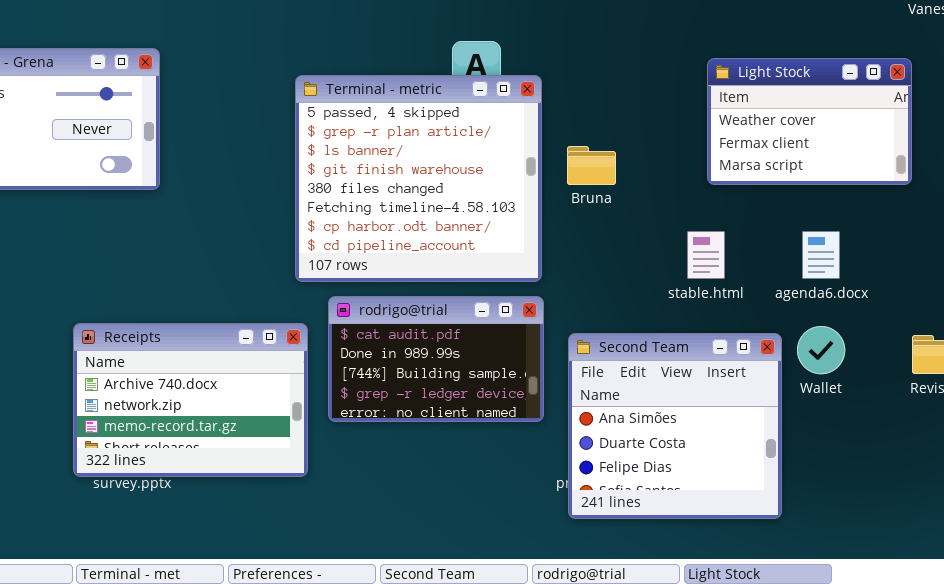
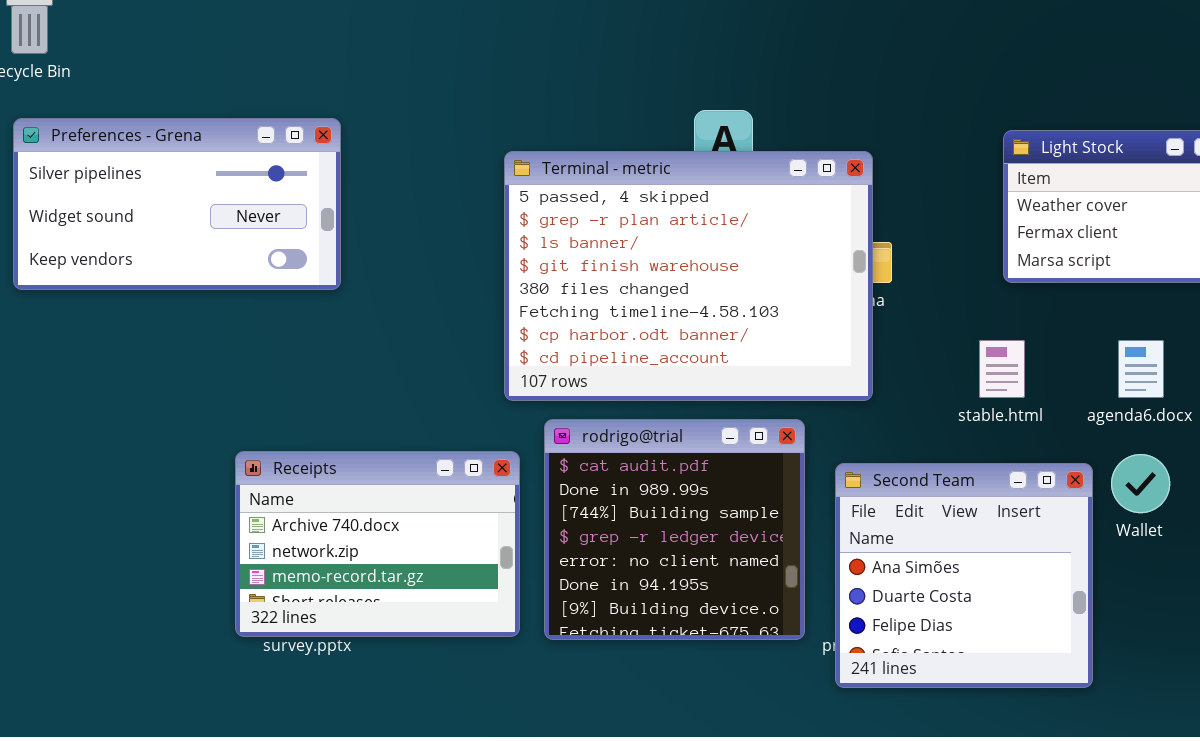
Terminal - metric: [295,75,542,282] -> [504,151,873,401], resized
rodrigo@trial: [328,296,544,422] -> [544,419,805,640], resized

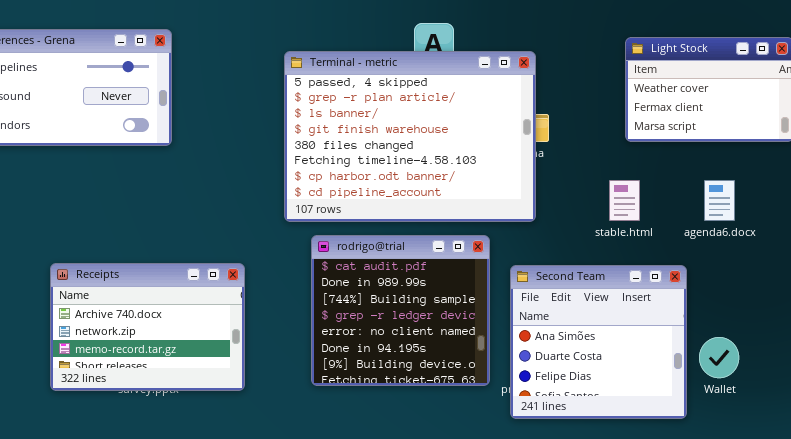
Receipts: [235,451,520,637] -> [50,263,245,391], moved
Wallet: [1111,454,1170,513] -> [699,337,739,378], moved

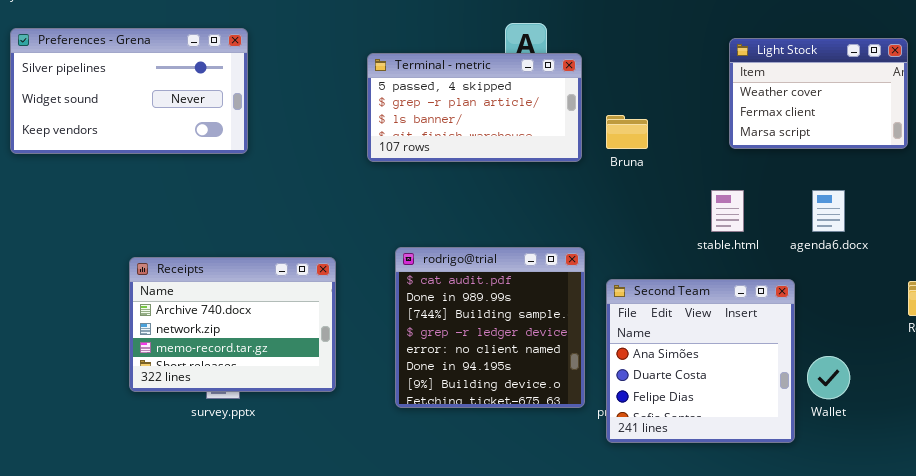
Terminal - metric: [284,51,536,222] -> [367,53,582,162], resized
Receipts: [50,263,245,391] -> [129,257,336,392], moved

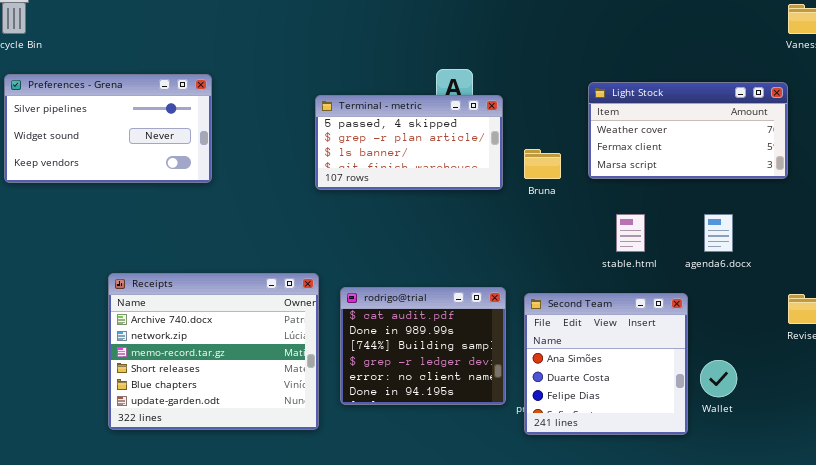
Light Stock: [729,38,908,149] -> [588,82,788,179], resized
rodrigo@trial: [395,247,585,408] -> [340,287,506,405], resized
Receipts: [129,257,336,392] -> [108,273,319,430], resized

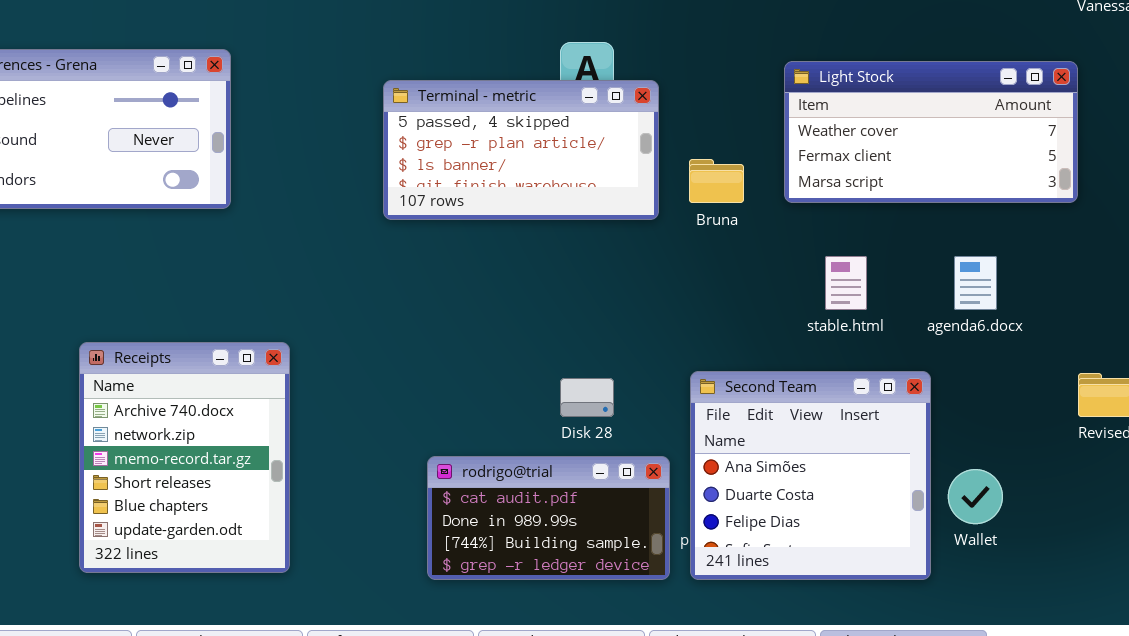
Receipts: [108,273,319,430] -> [79,342,290,573], resized
rodrigo@trial: [340,287,506,405] -> [427,456,670,580], moved, resized

